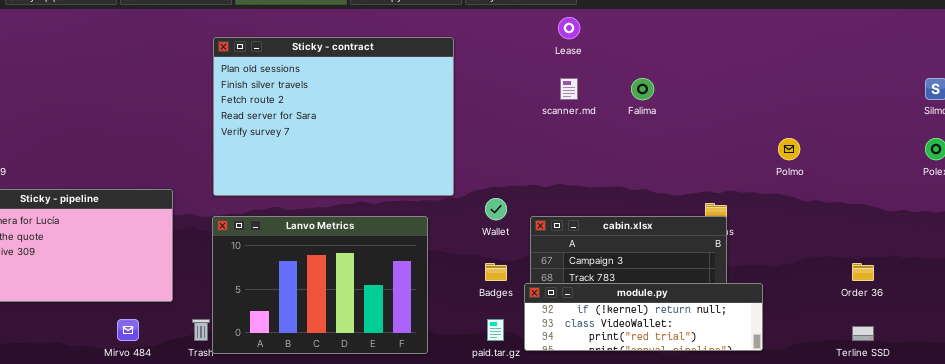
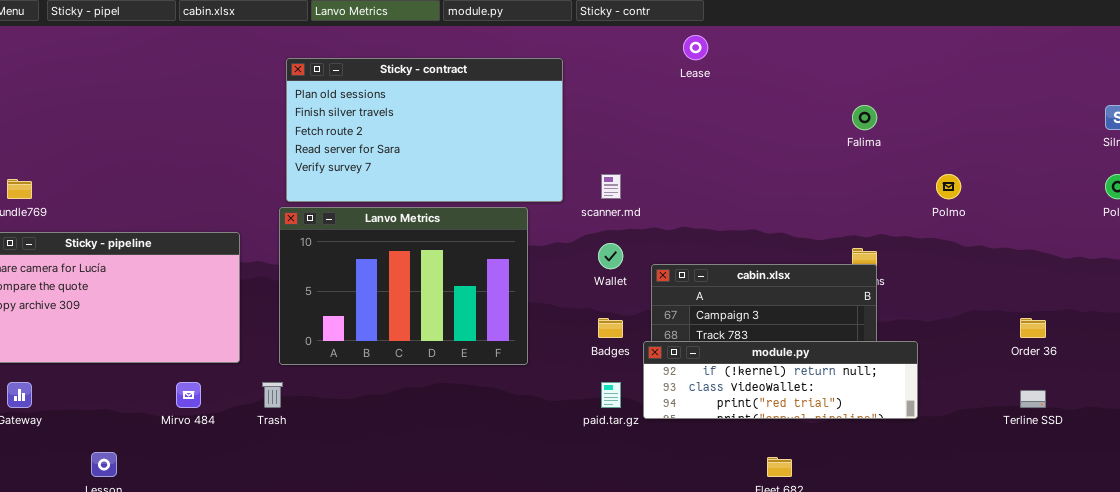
Sticky - contract: [213,37,454,196] -> [286,58,563,202], resized
scanner.md: [560,78,578,100] -> [601,174,621,199], moved
Falima: [631,78,654,100] -> [852,105,877,130], moved
Lanvo Metrics: [212,216,428,354] -> [279,207,528,365], moved

